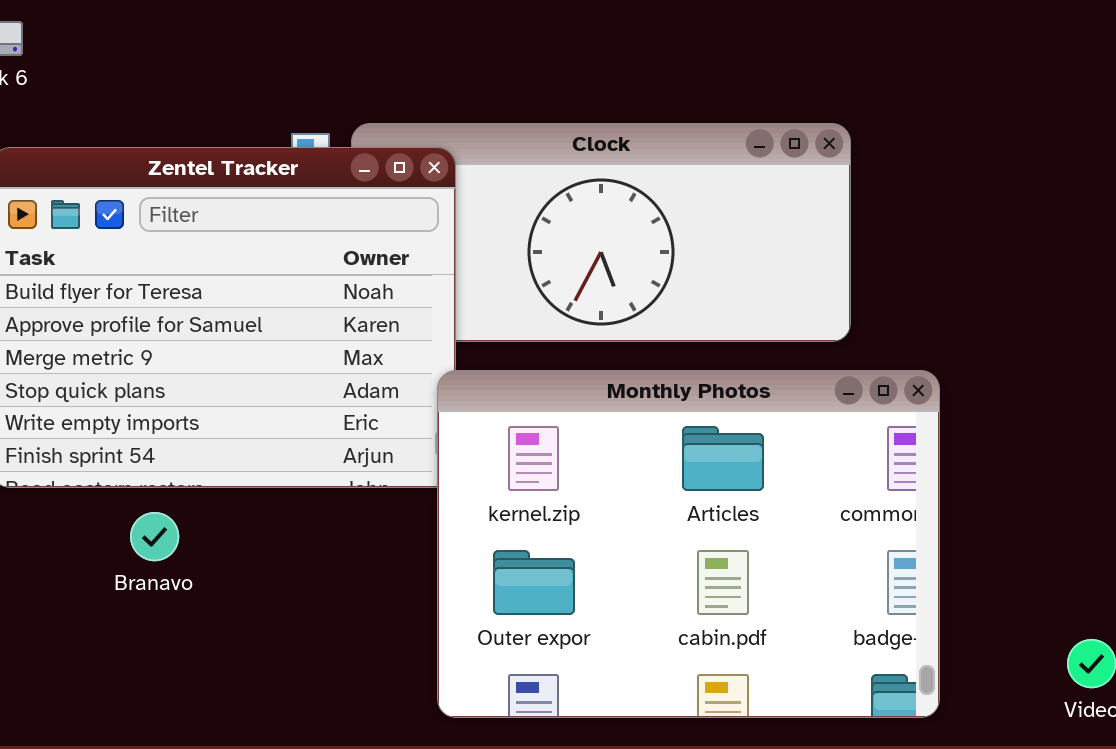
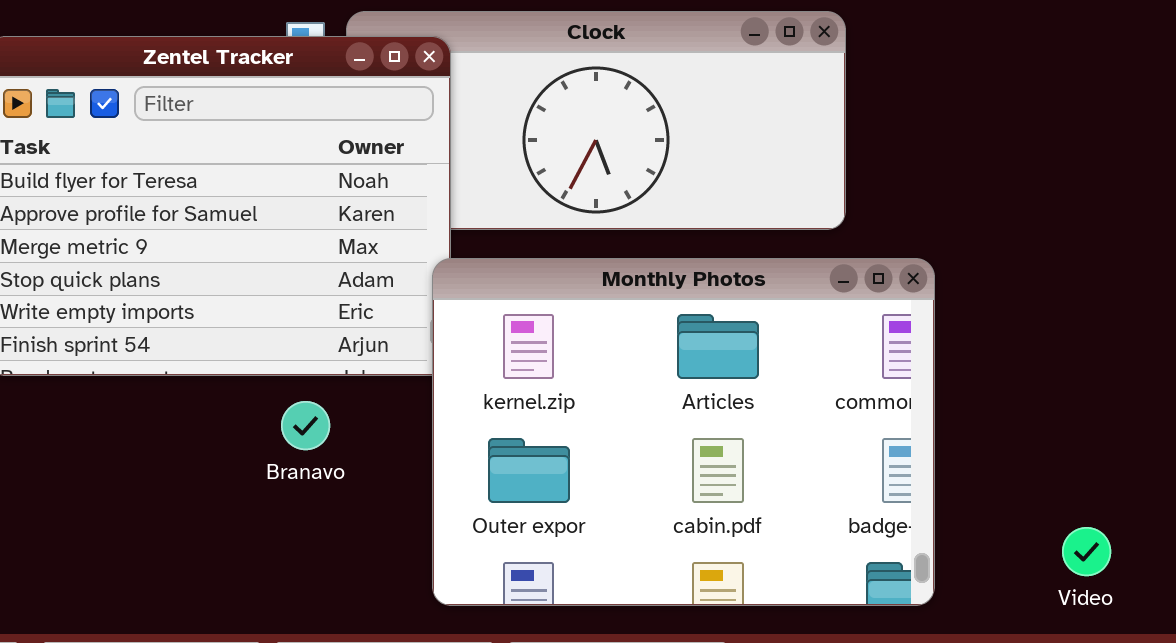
Branavo: [130,512,179,561] -> [281,401,330,450], moved

